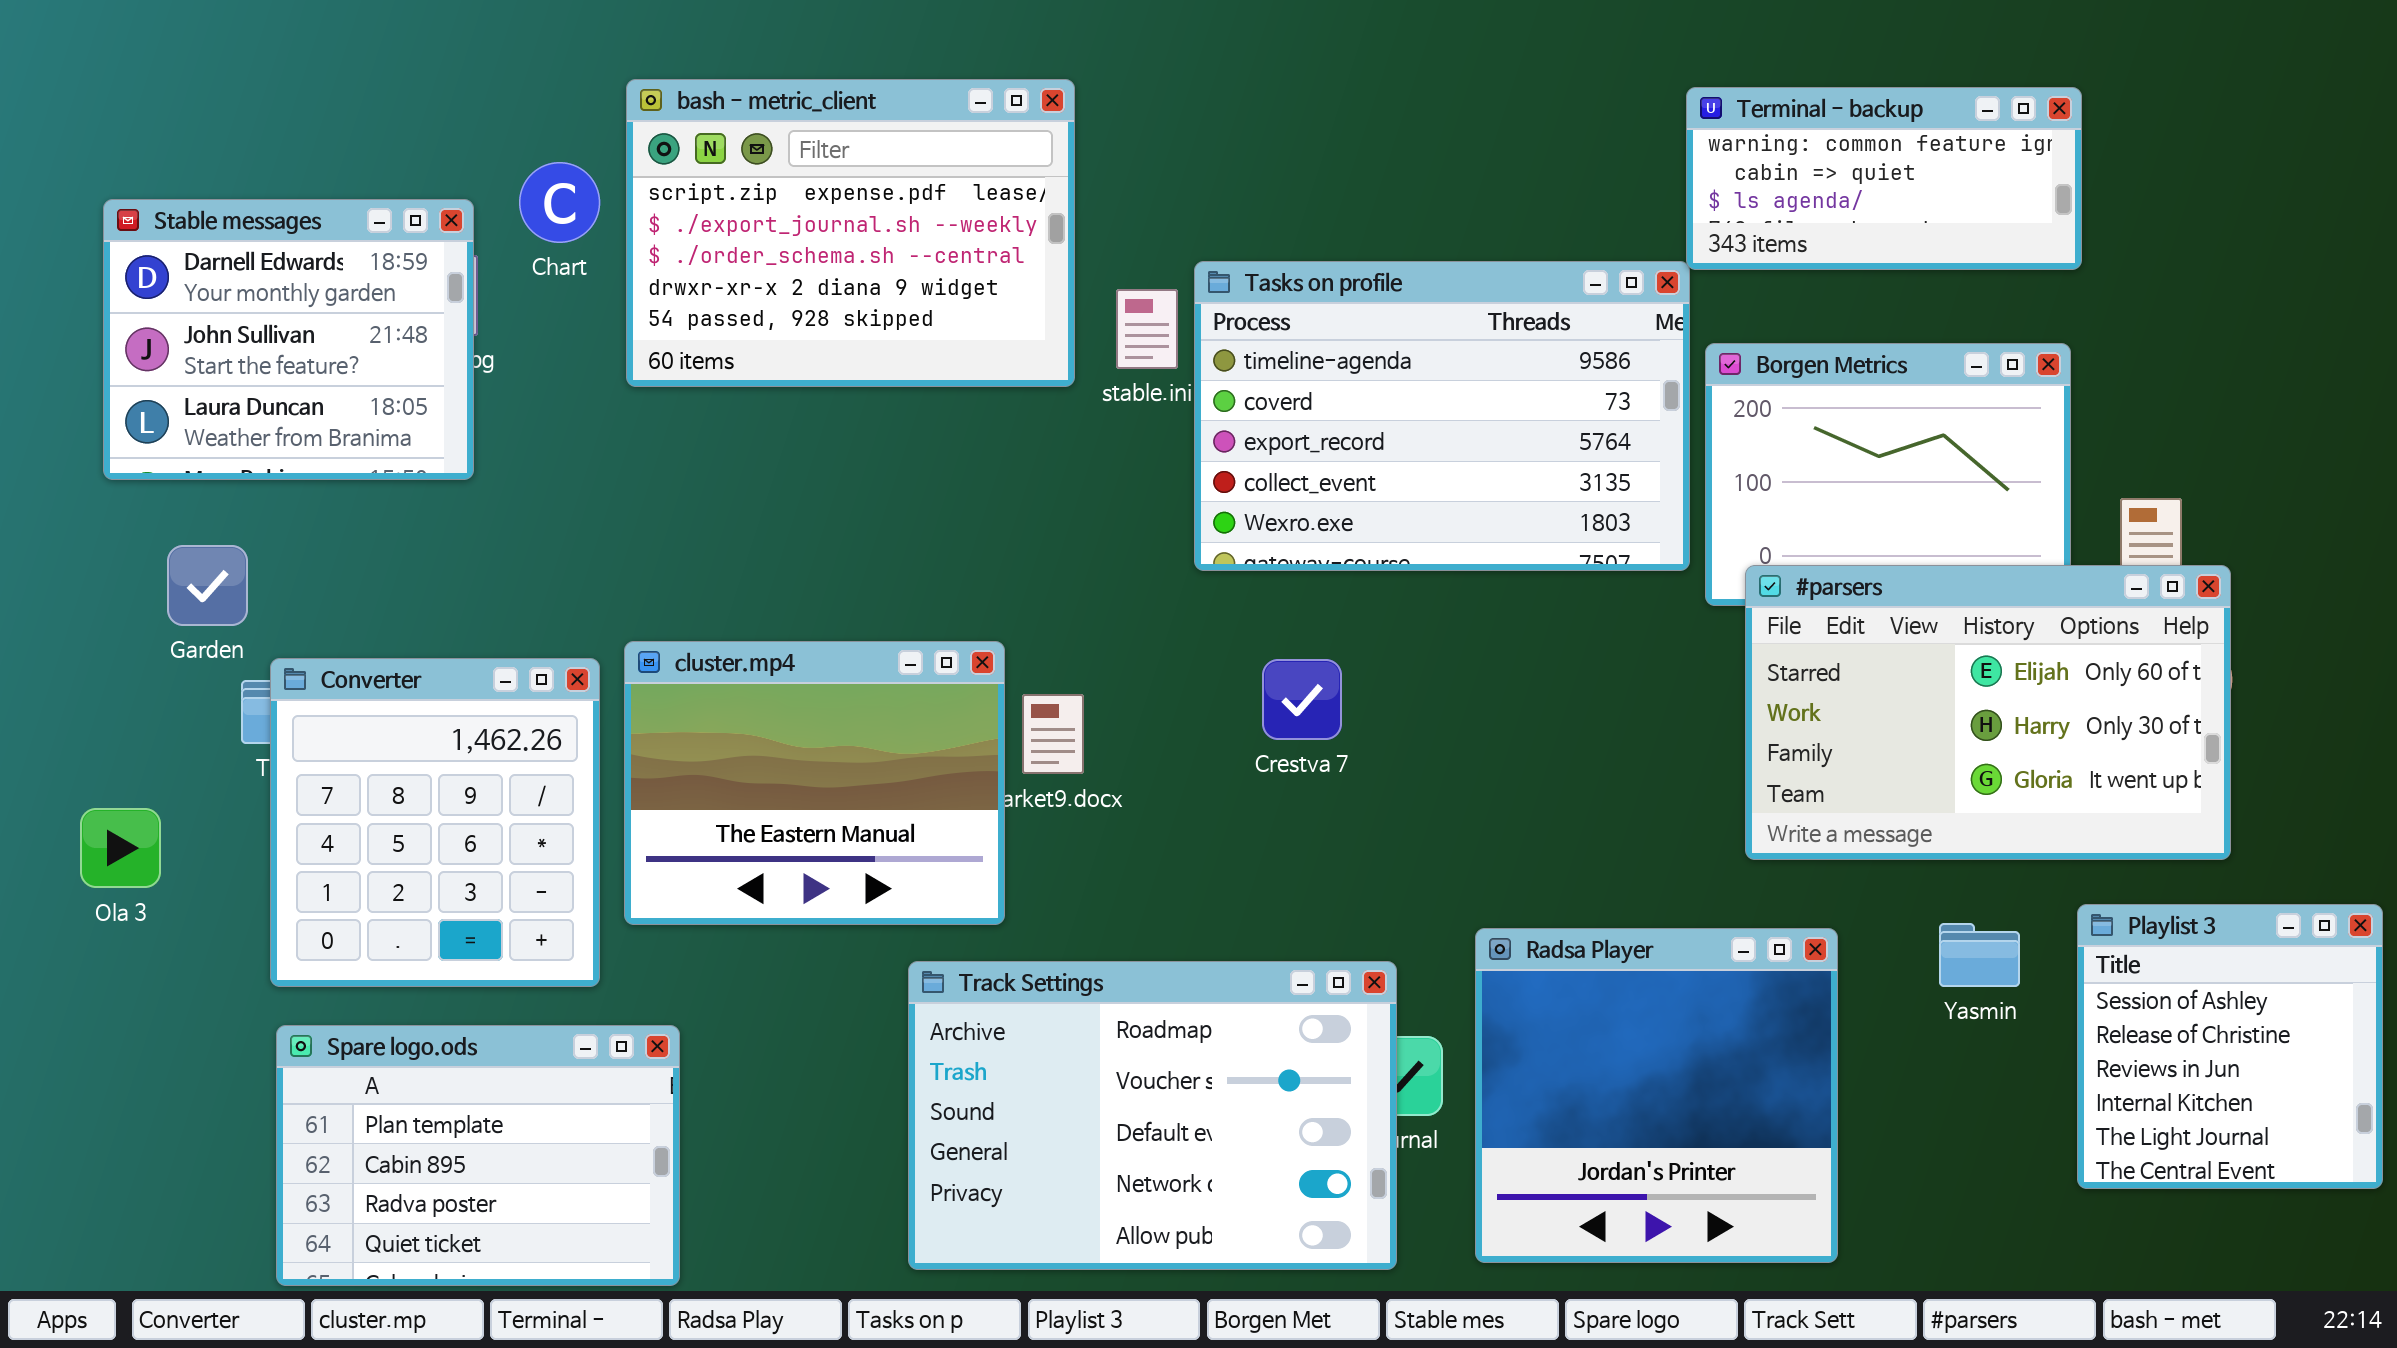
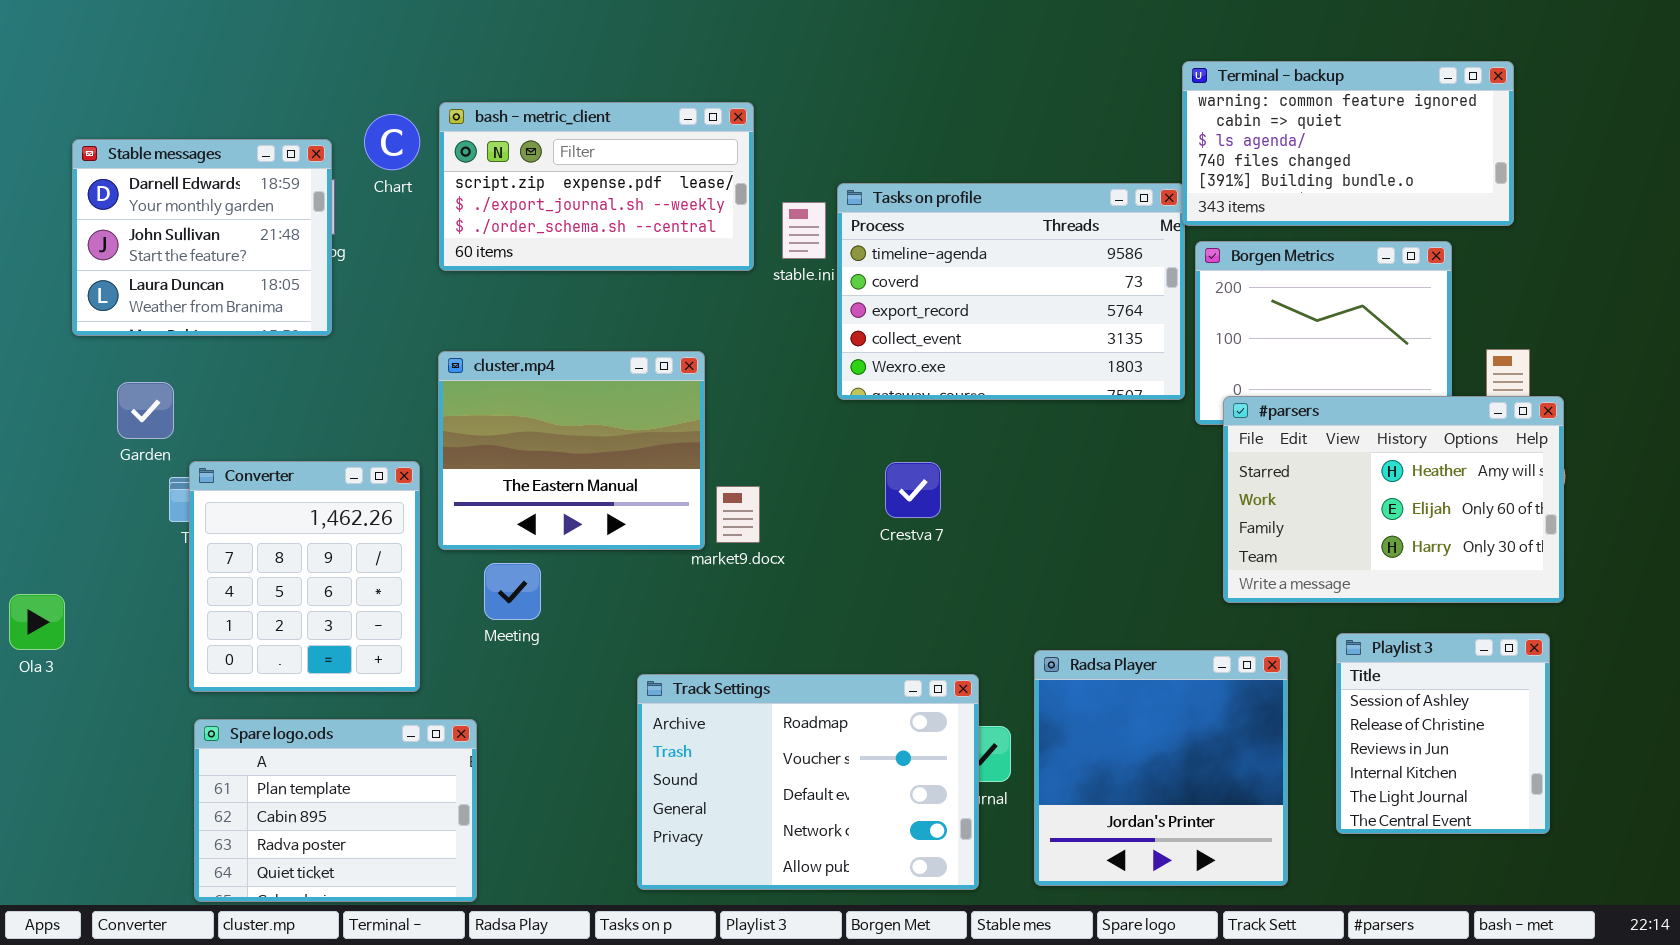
bash - metric_client: [626,79,1075,387] -> [439,102,754,271], resized
Terminal - backup: [1686,87,2082,270] -> [1182,61,1514,226], resized
#parsers: [1745,565,2231,860] -> [1223,396,1564,603], scrolled up 1 row
cluster.mp4: [624,641,1005,925] -> [438,351,705,550], moved
Ola 3: [80,808,161,888] -> [9,594,65,650], moved
Playlist 3: [2077,904,2383,1189] -> [1336,633,1550,834], moved

